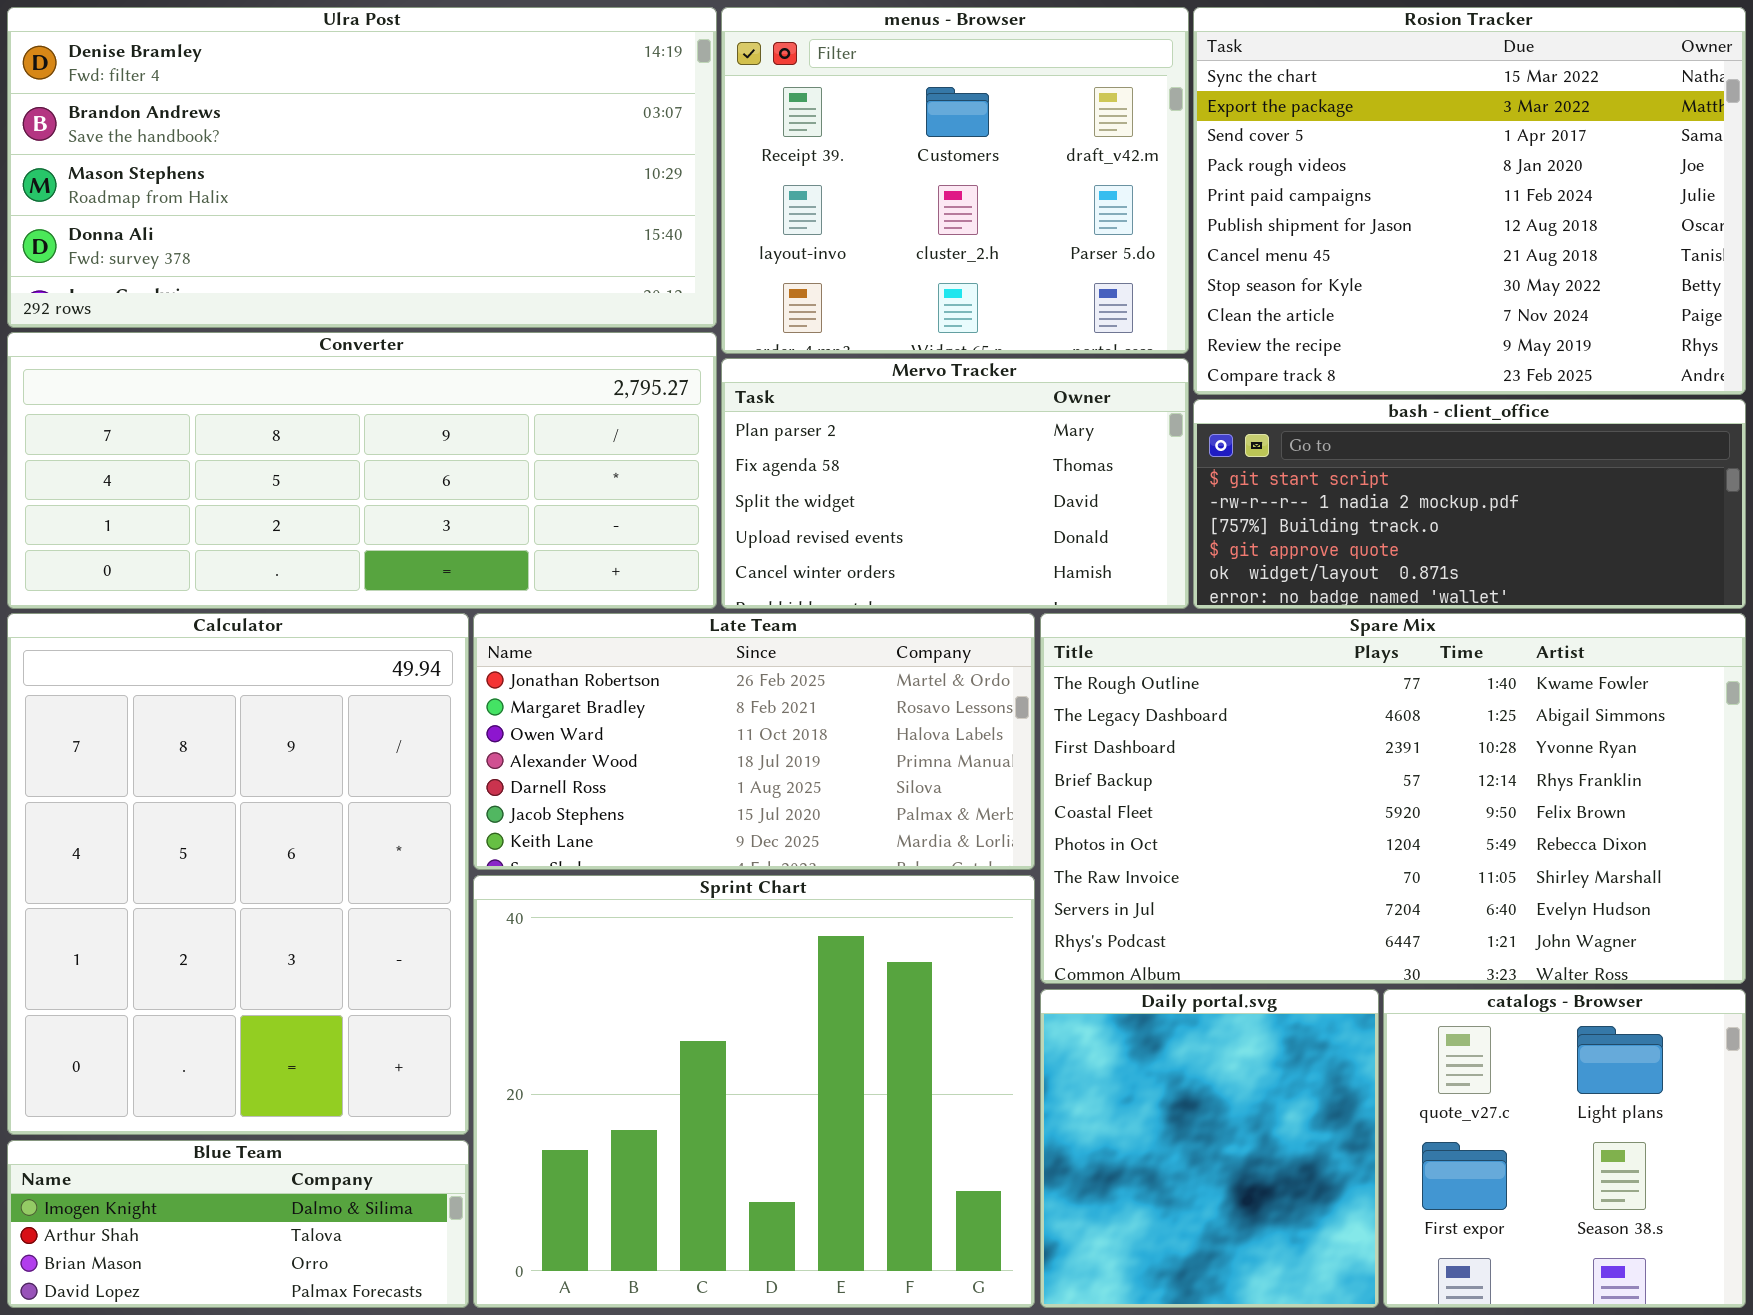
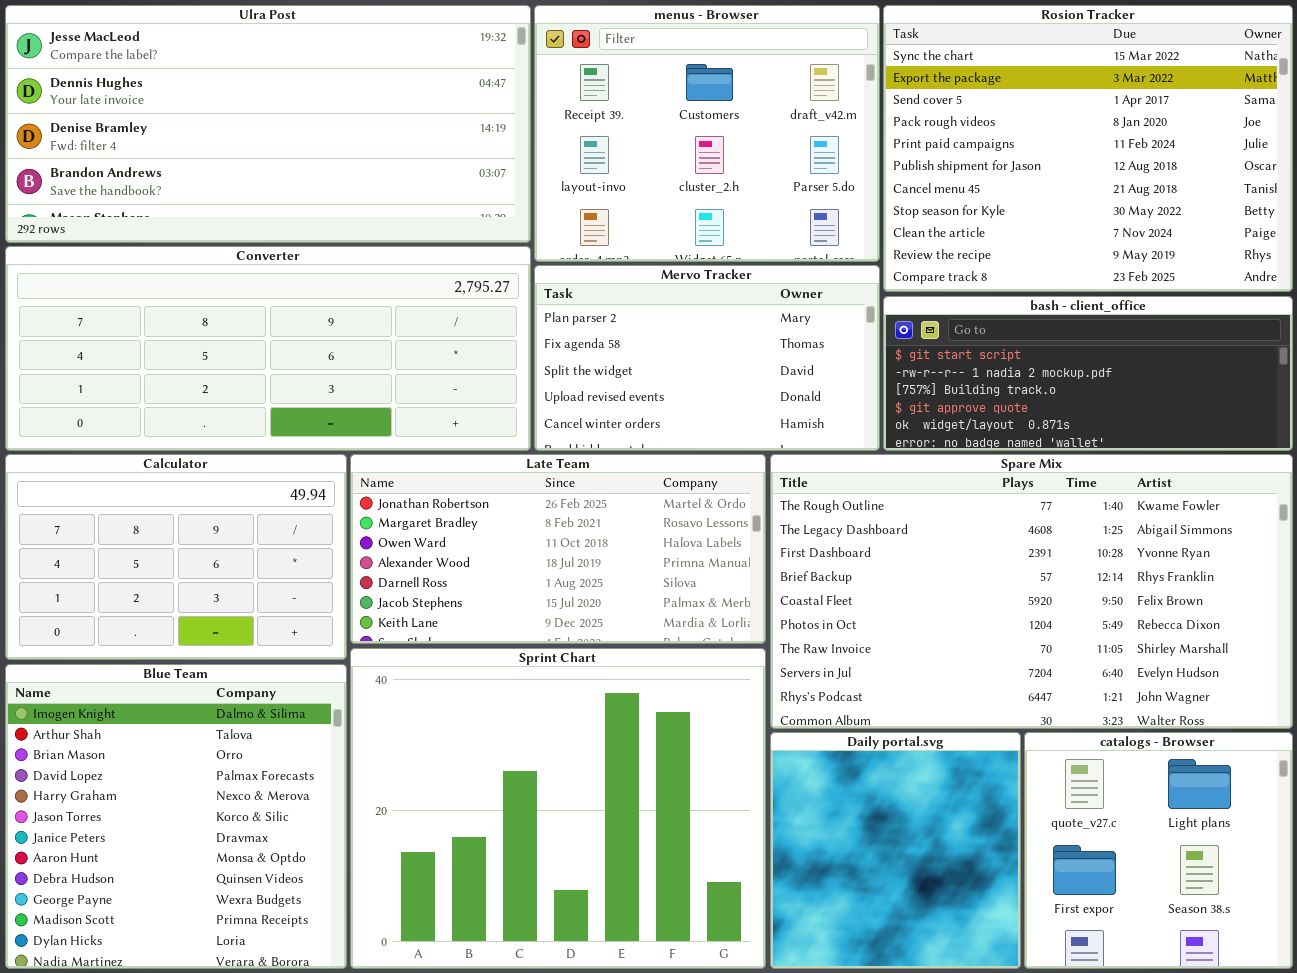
Ulra Post: [7,7,717,328] -> [5,5,531,243], scrolled up 2 rows
Calculator: [7,613,469,1135] -> [5,454,347,660], resized
Blue Team: [7,1140,469,1308] -> [5,664,347,969], resized

